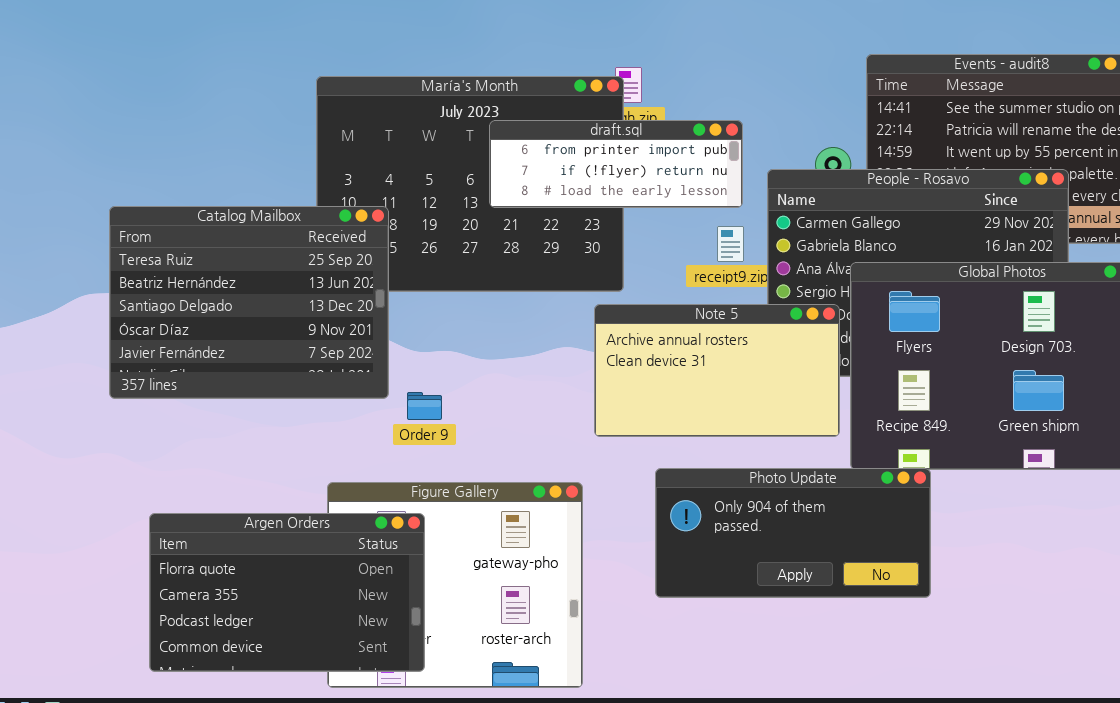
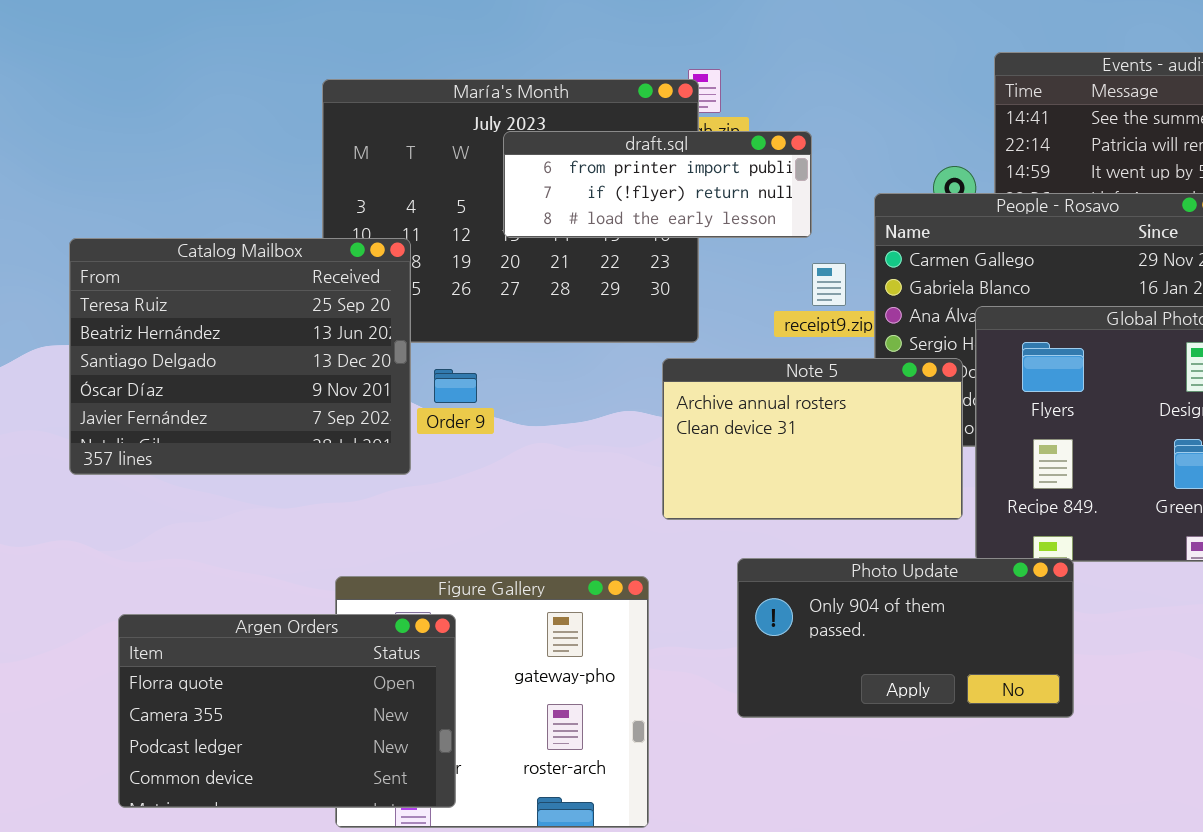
draft.sql: [489,120,743,208] -> [503,131,812,238], moved
Order 9: [407,392,442,420] -> [434,369,477,403], moved

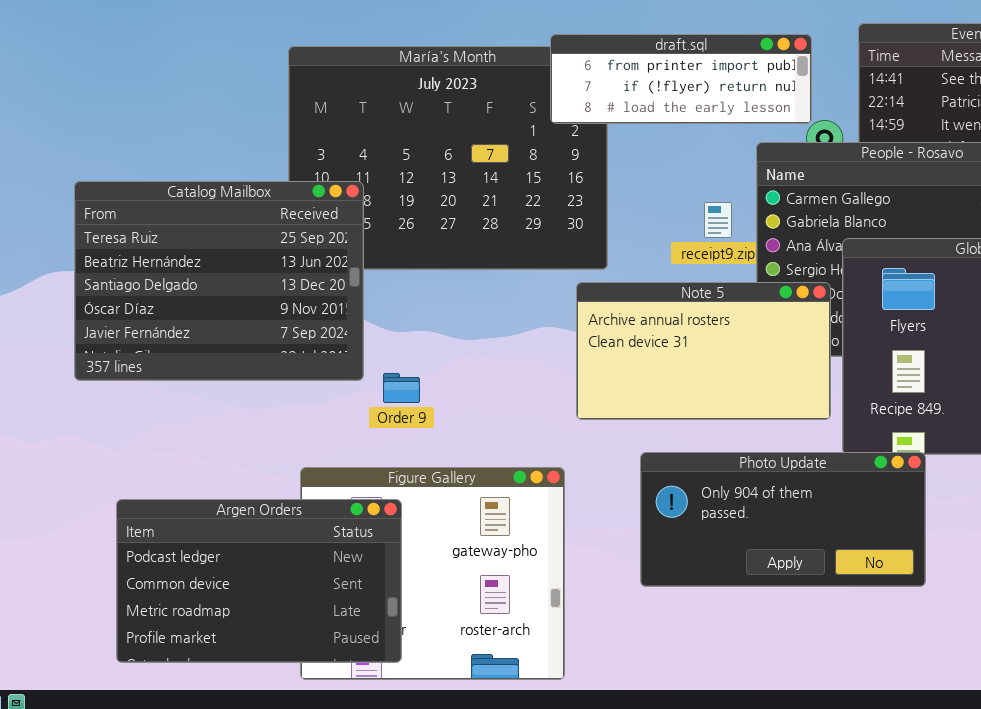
draft.sql: [503,131,812,238] -> [550,34,812,124], moved
Order 9: [434,369,477,403] -> [383,373,420,403], moved
Argen Orders: [118,614,456,808] -> [116,499,402,663], scrolled down 2 rows

